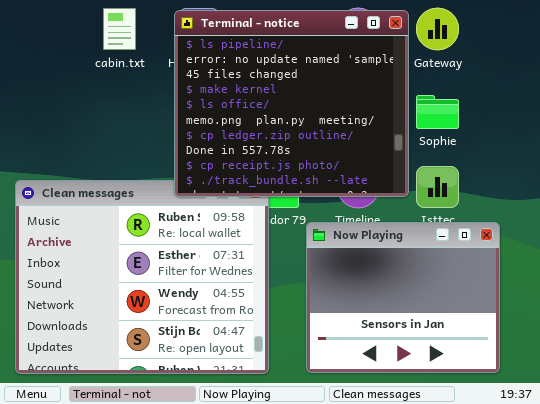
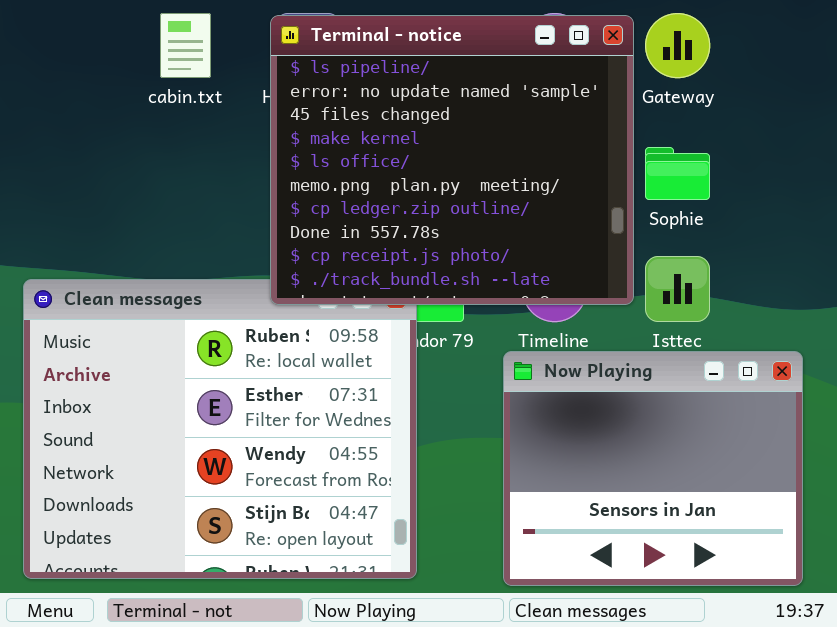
Now Playing: [306,222,500,373] -> [503,351,803,586], moved

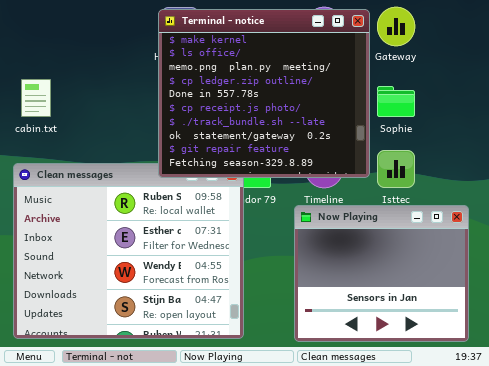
cabin.txt: [160,13,211,78] -> [21,79,51,117], moved
Terminal - notice: [270,15,634,305] -> [158,9,370,178], scrolled down 3 rows

